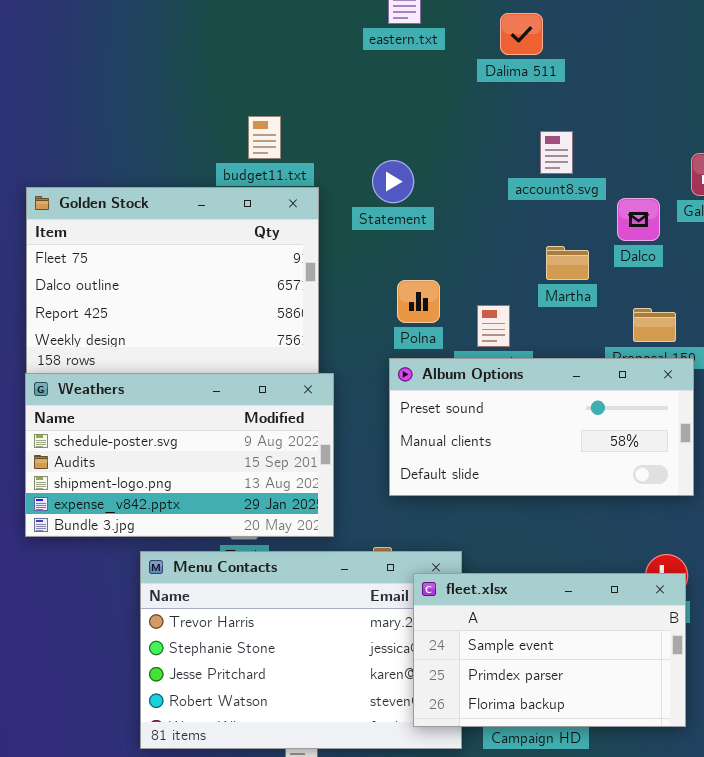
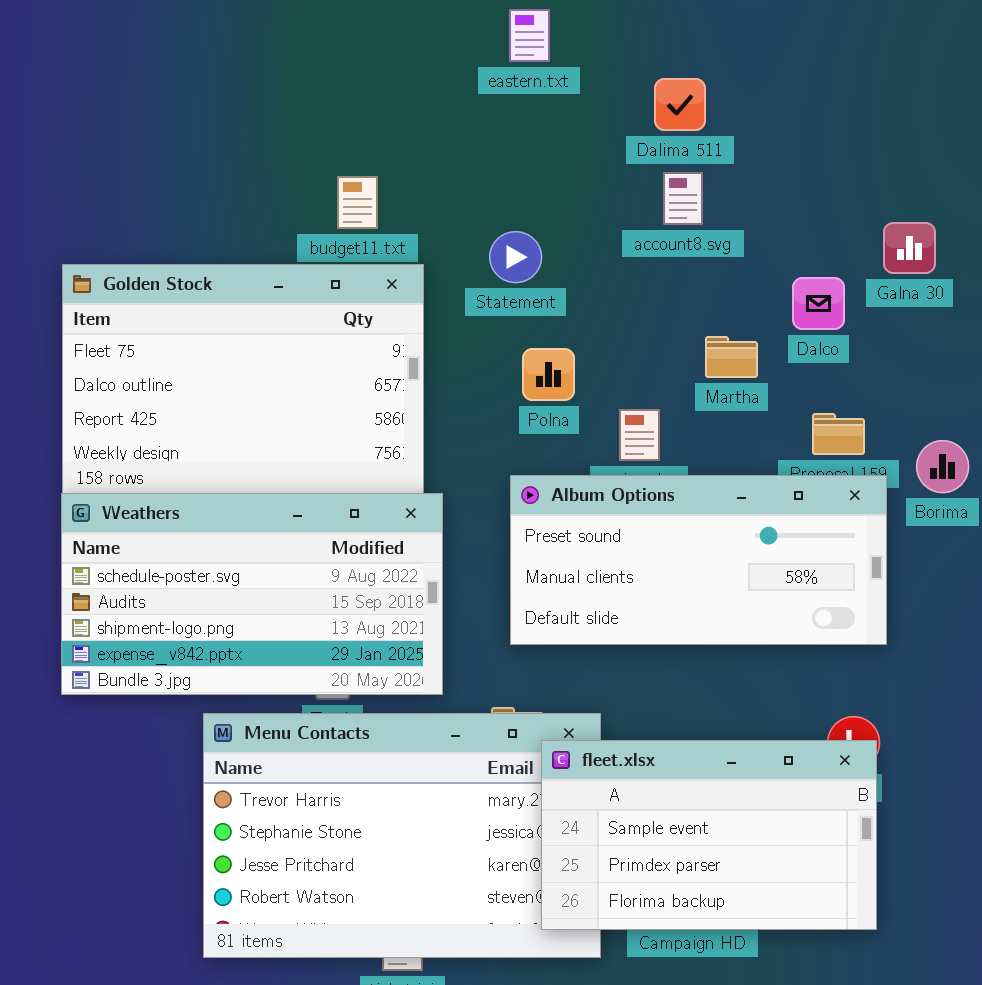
Dalima 511: [500,13,543,55] -> [654,78,706,131], moved
account8.svg: [540,131,573,174] -> [663,172,703,225], moved
Polna: [397,280,440,323] -> [522,348,575,401], moved

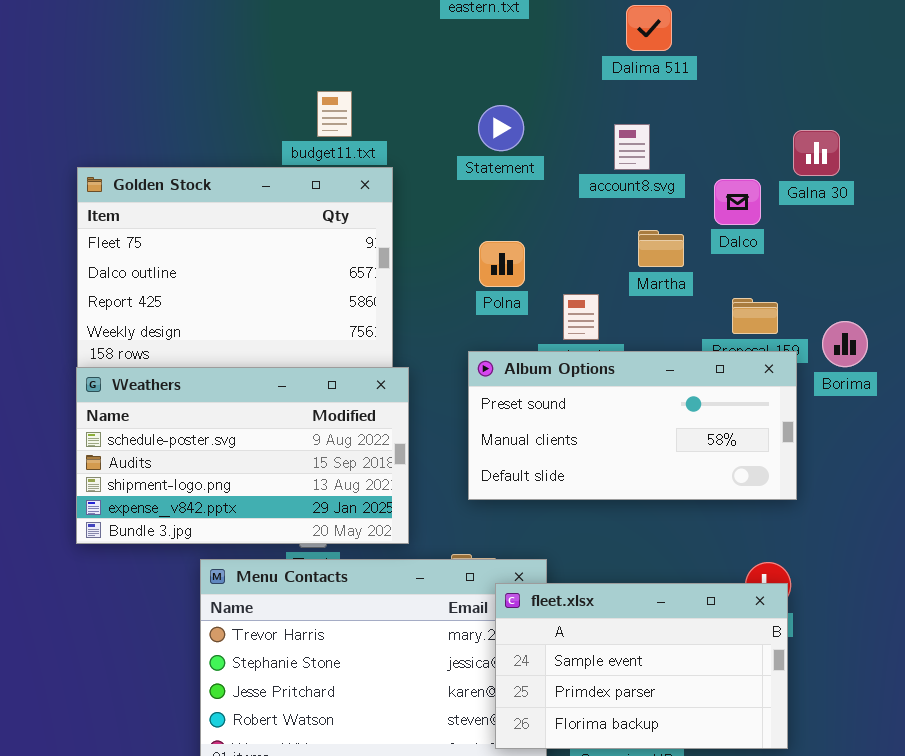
Dalima 511: [654,78,706,131] -> [626,5,672,51], moved
account8.svg: [663,172,703,225] -> [614,124,650,170], moved
Statement: [489,231,542,283] -> [478,105,524,151], moved

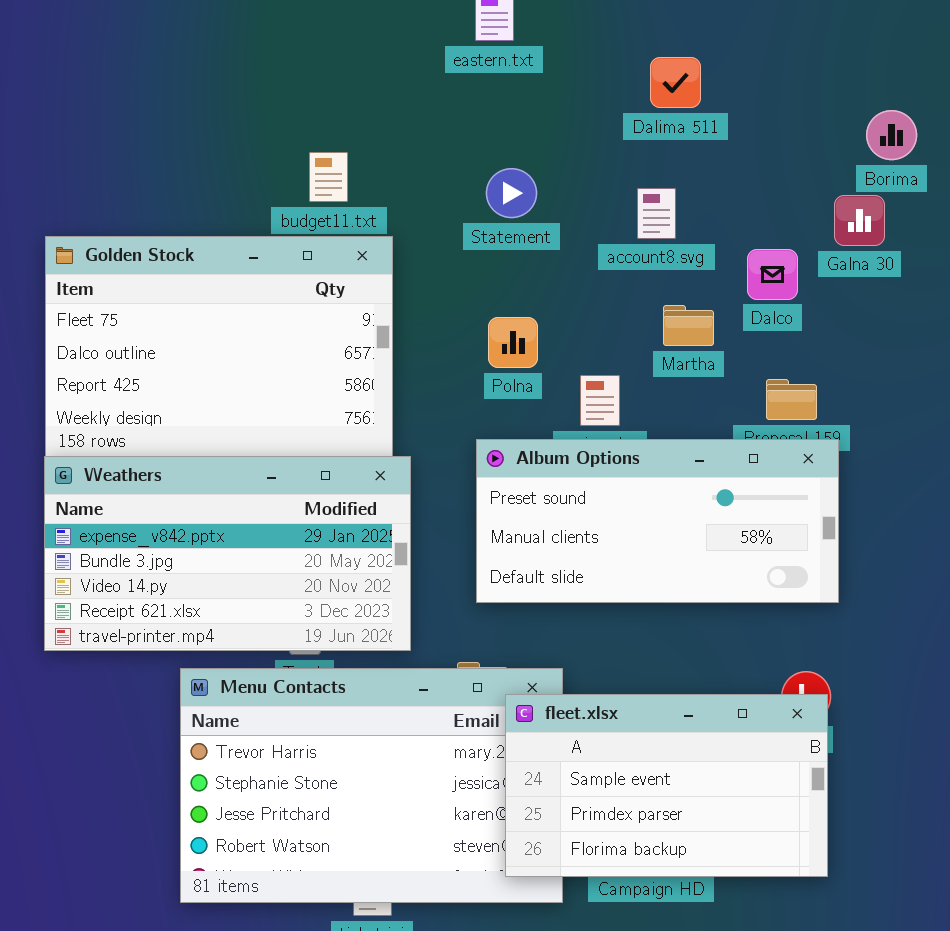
Borima: [822,321,868,367] -> [866,110,917,160], moved
Weathers: [76,367,409,544] -> [44,456,411,651], scrolled down 3 rows

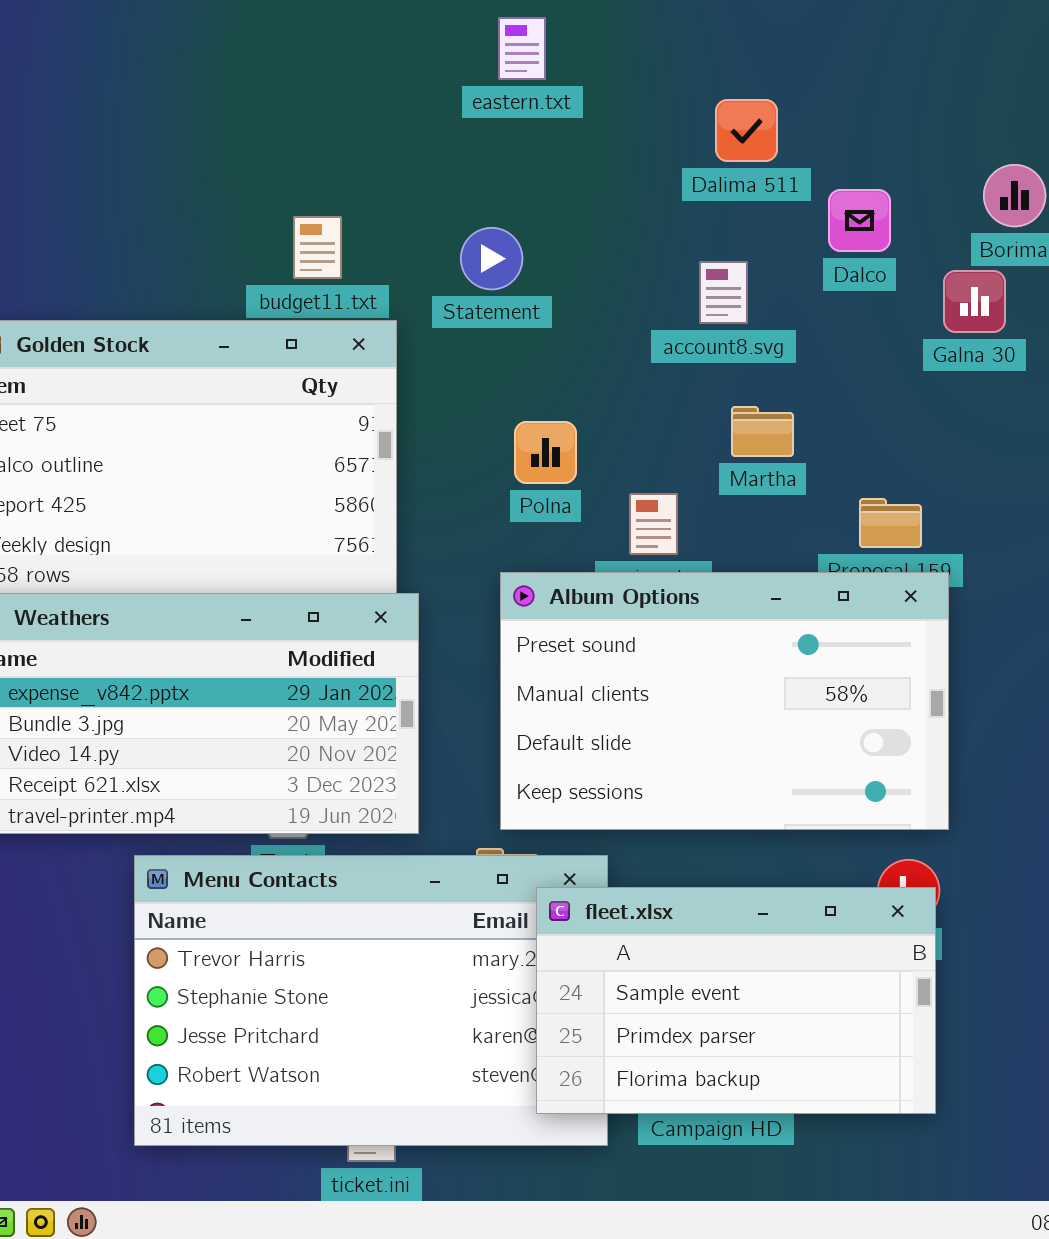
Statement: [486,168,537,218] -> [460,227,523,290], moved
Dalco: [747,249,798,300] -> [828,189,891,252], moved
Album Options: [476,439,839,603] -> [500,572,949,830], resized

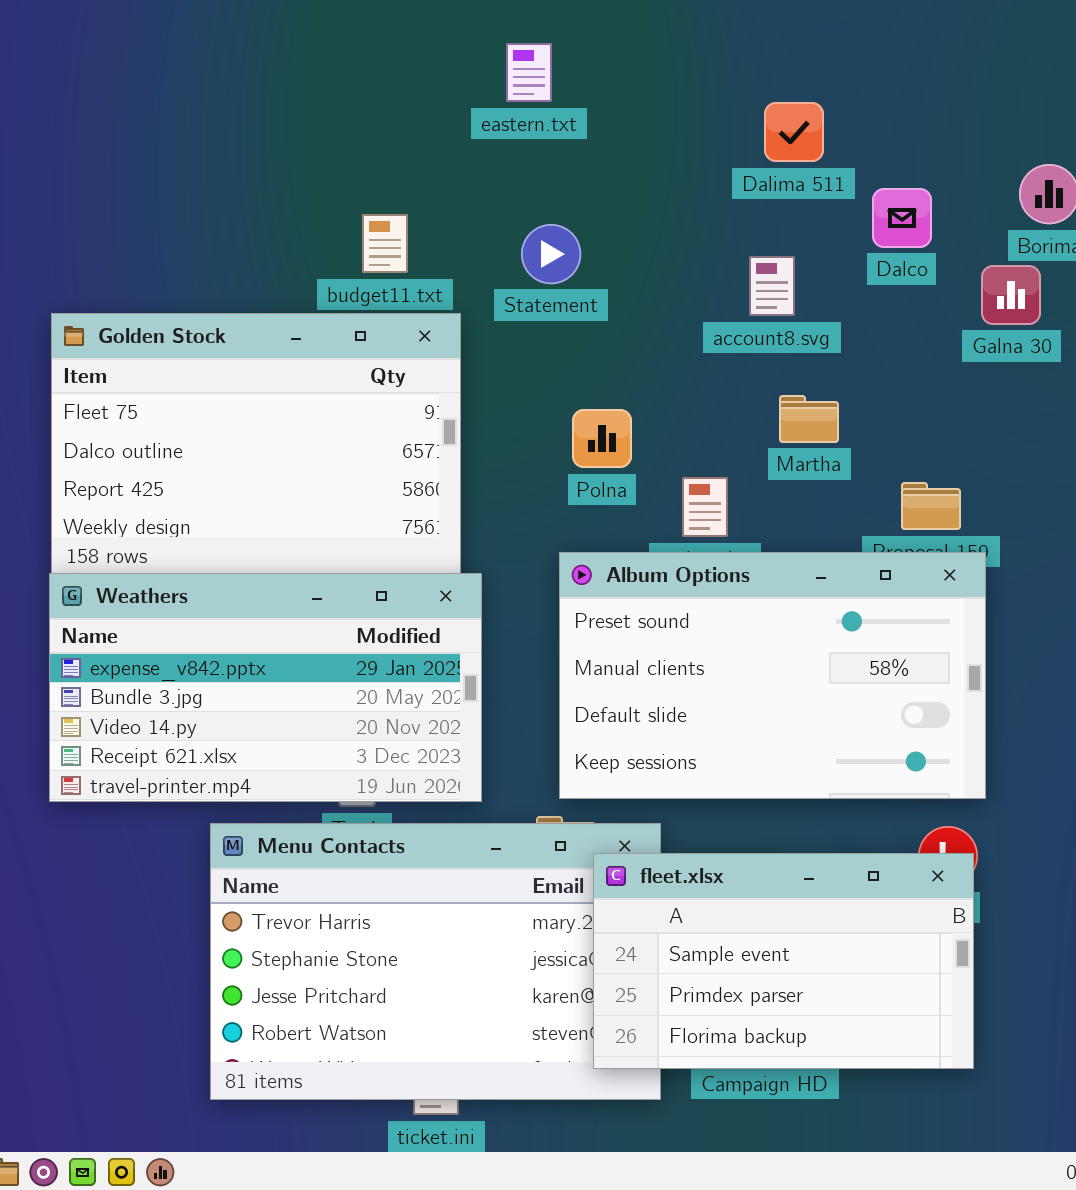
eastern.txt: [498,17,546,80] -> [506,43,552,102], moved

